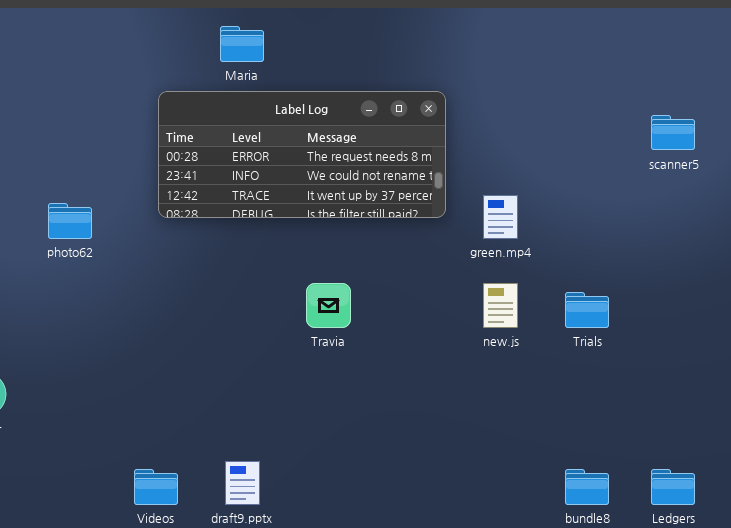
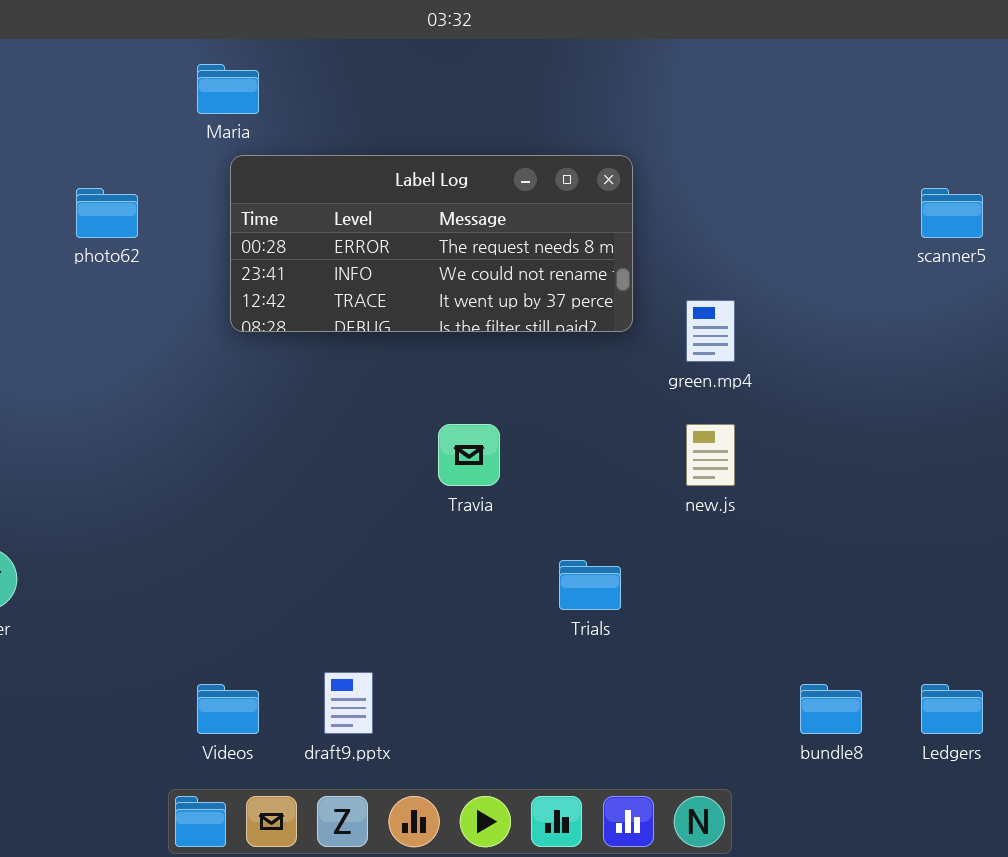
Maria: [220,26,264,62] -> [197,64,259,114], moved
photo62: [48,203,92,239] -> [76,188,138,238], moved
Trials: [565,292,609,328] -> [559,560,621,610], moved

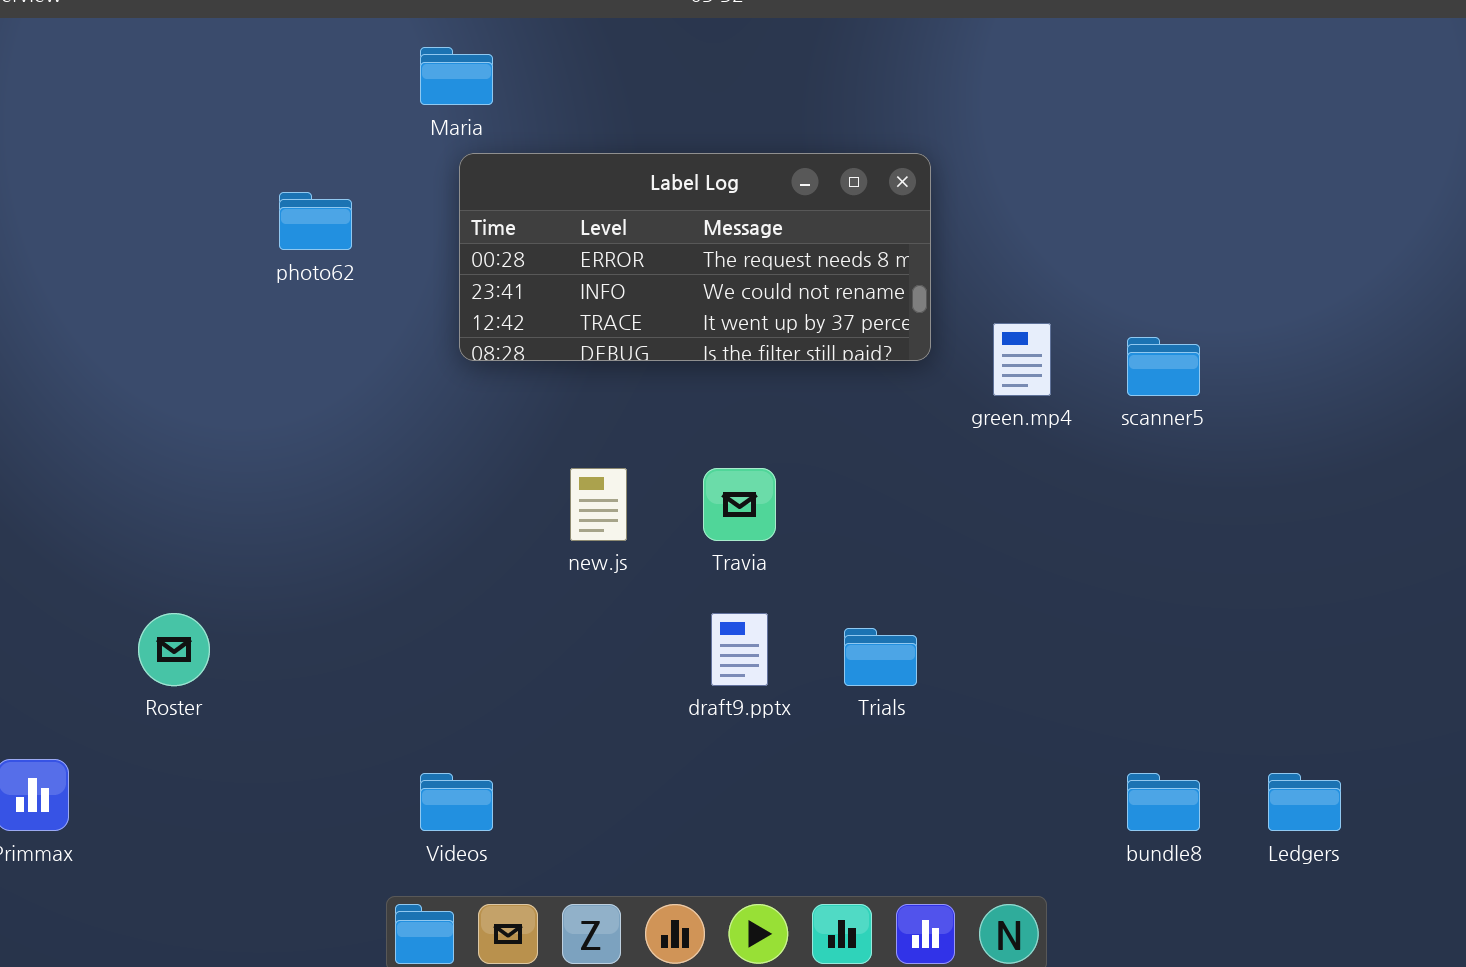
scanner5: [921,188,983,238] -> [1127,337,1200,396], moved
new.js: [686,424,735,486] -> [570,468,627,541], moved
draft9.pptx: [324,672,373,734] -> [711,613,768,686], moved

